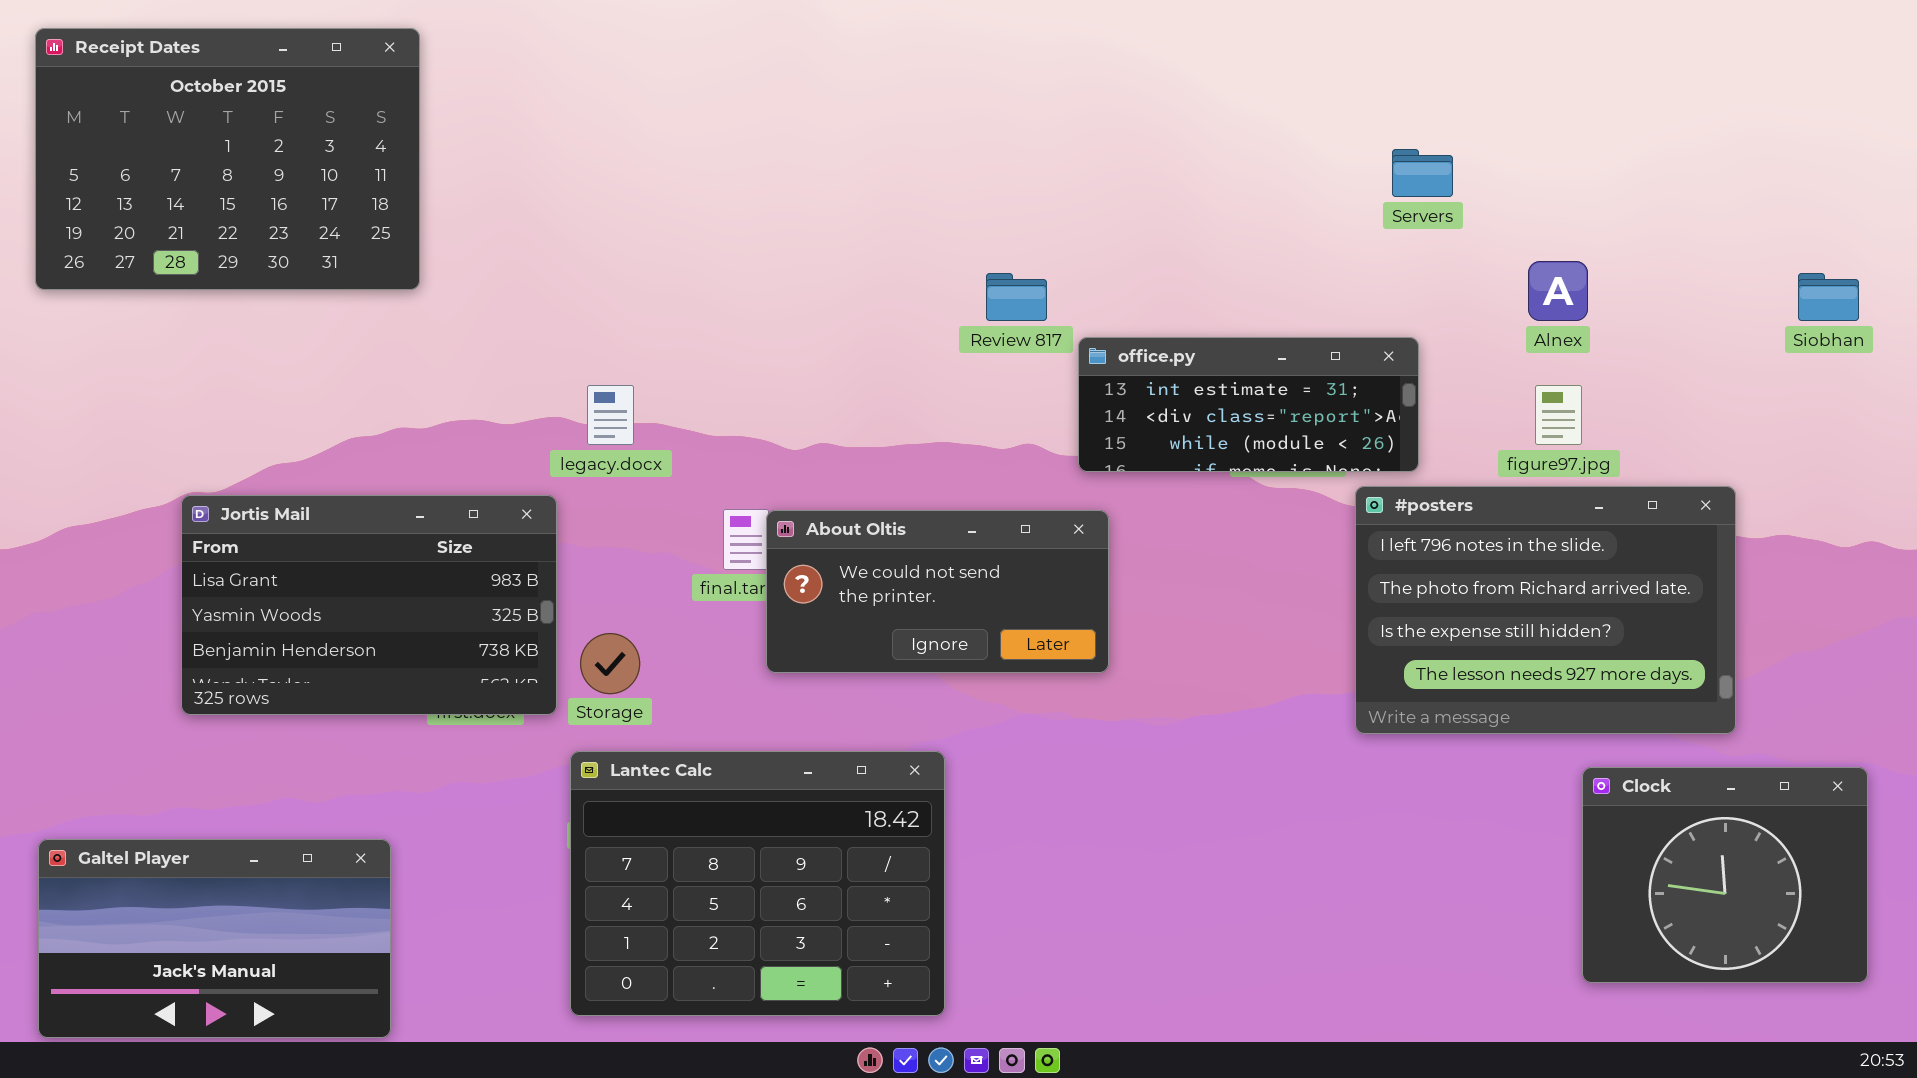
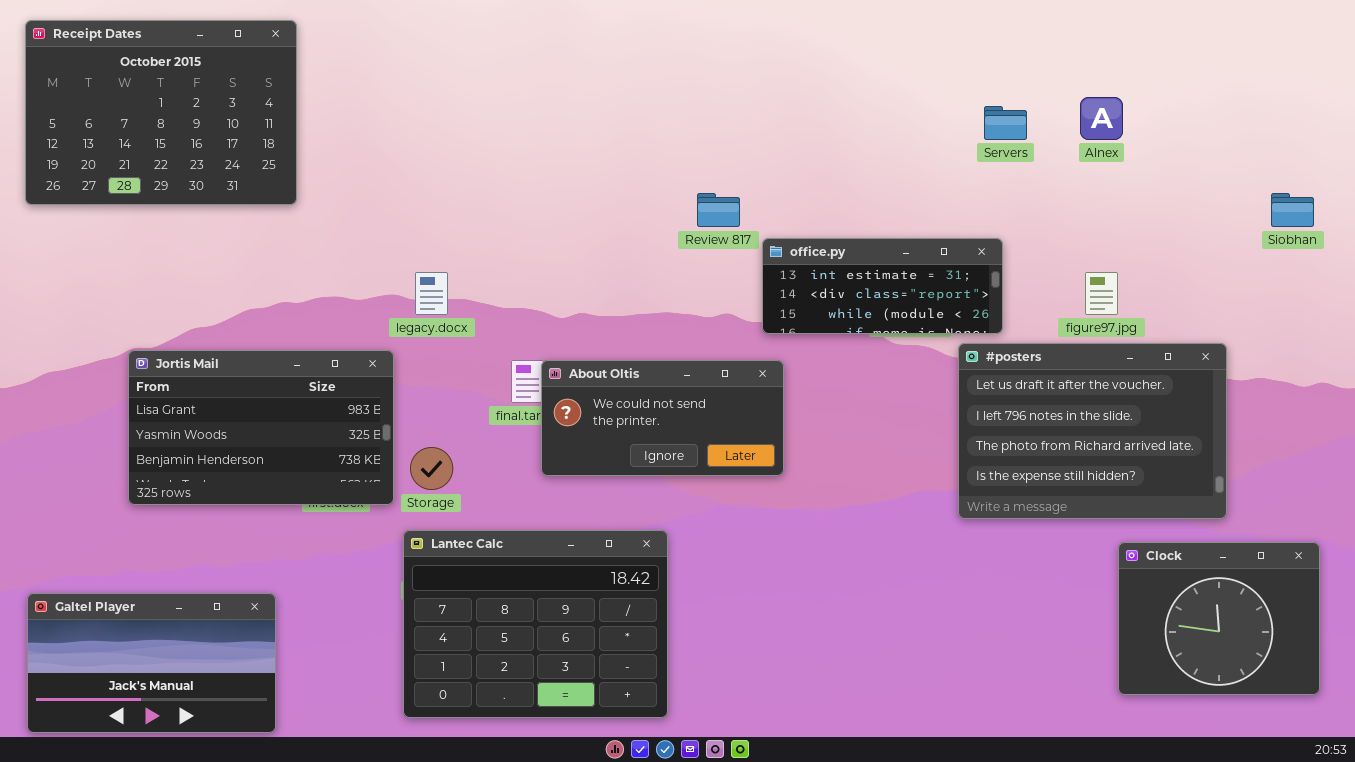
Alnex: [1528,261,1588,321] -> [1080,97,1123,140], moved
#posters: [1355,486,1736,734] -> [958,343,1227,519], scrolled up 1 row

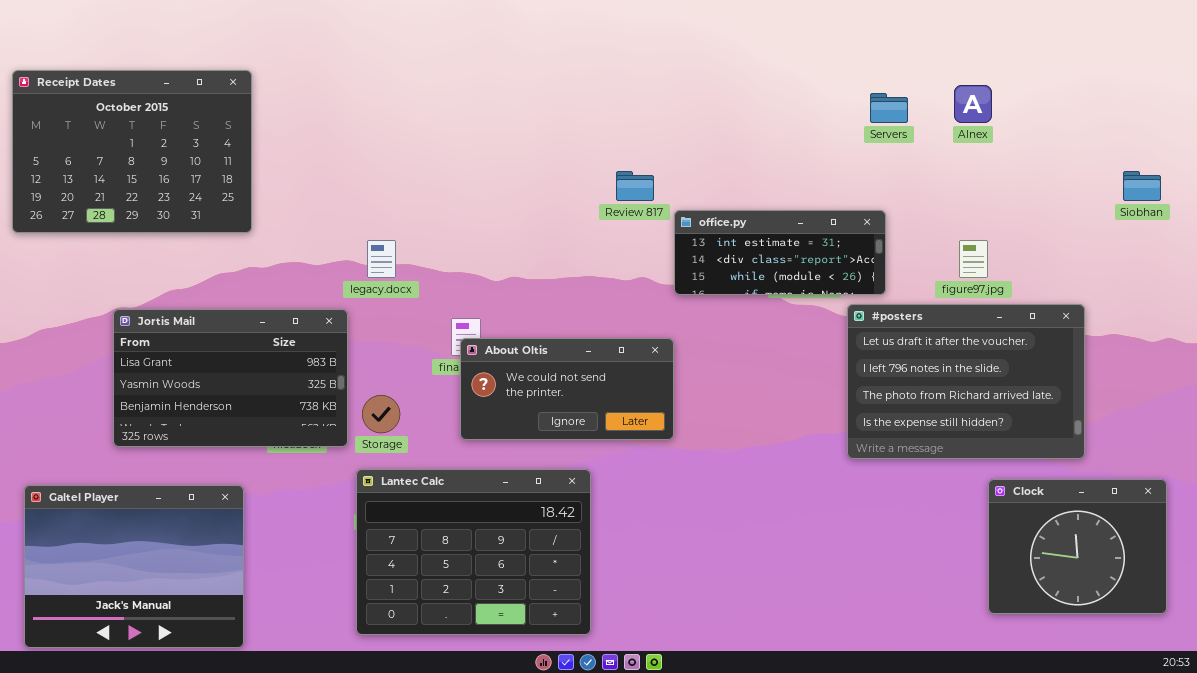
Receipt Dates: [25,20,297,205] -> [12,70,252,233], moved
About Oltis: [541,360,784,476] -> [460,338,674,440], moved
Galtel Player: [27,593,276,733] -> [24,485,244,648], resized

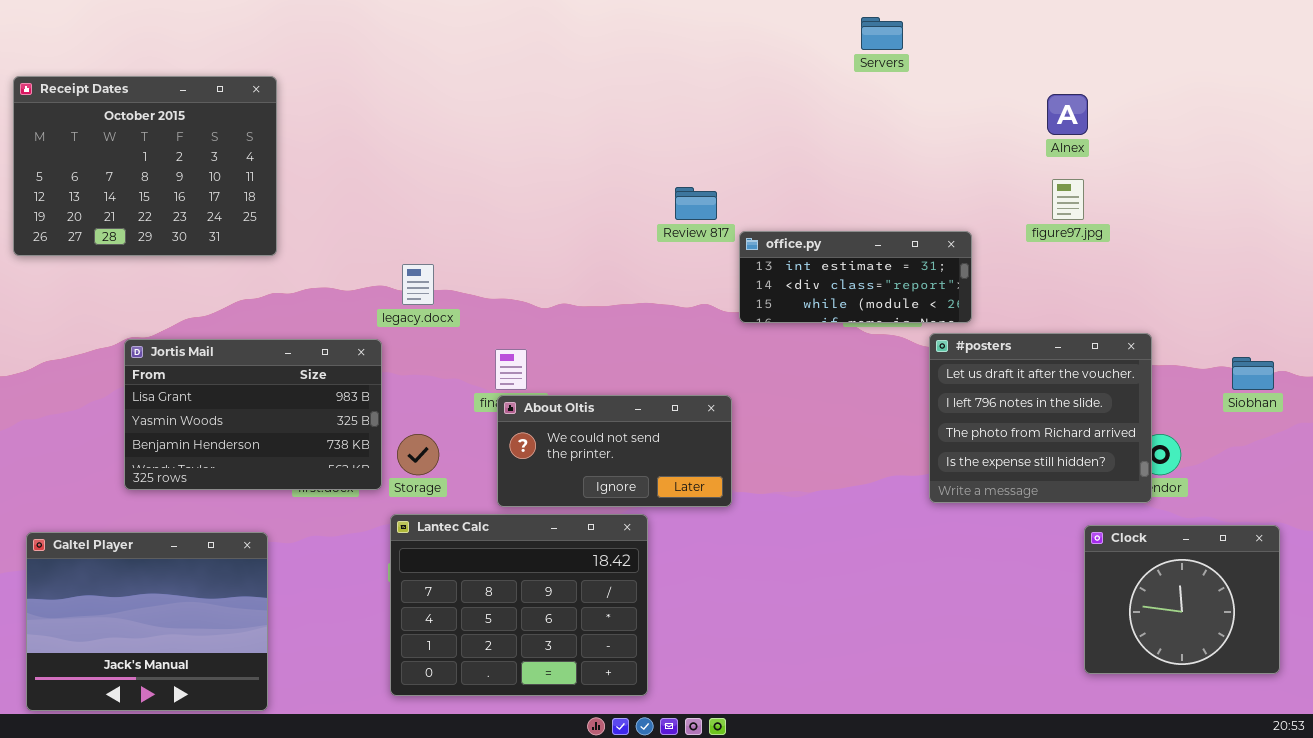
Servers: [870,93,908,123] -> [861,17,903,50], moved
Siobhan: [1123,171,1161,201] -> [1232,357,1274,390], moved
figure97.jpg: [959,240,988,278] -> [1052,179,1084,220], moved
#posters: [847,304,1085,459] -> [929,333,1152,503], resized
About Oltis: [460,338,674,440] -> [497,395,732,507], moved

